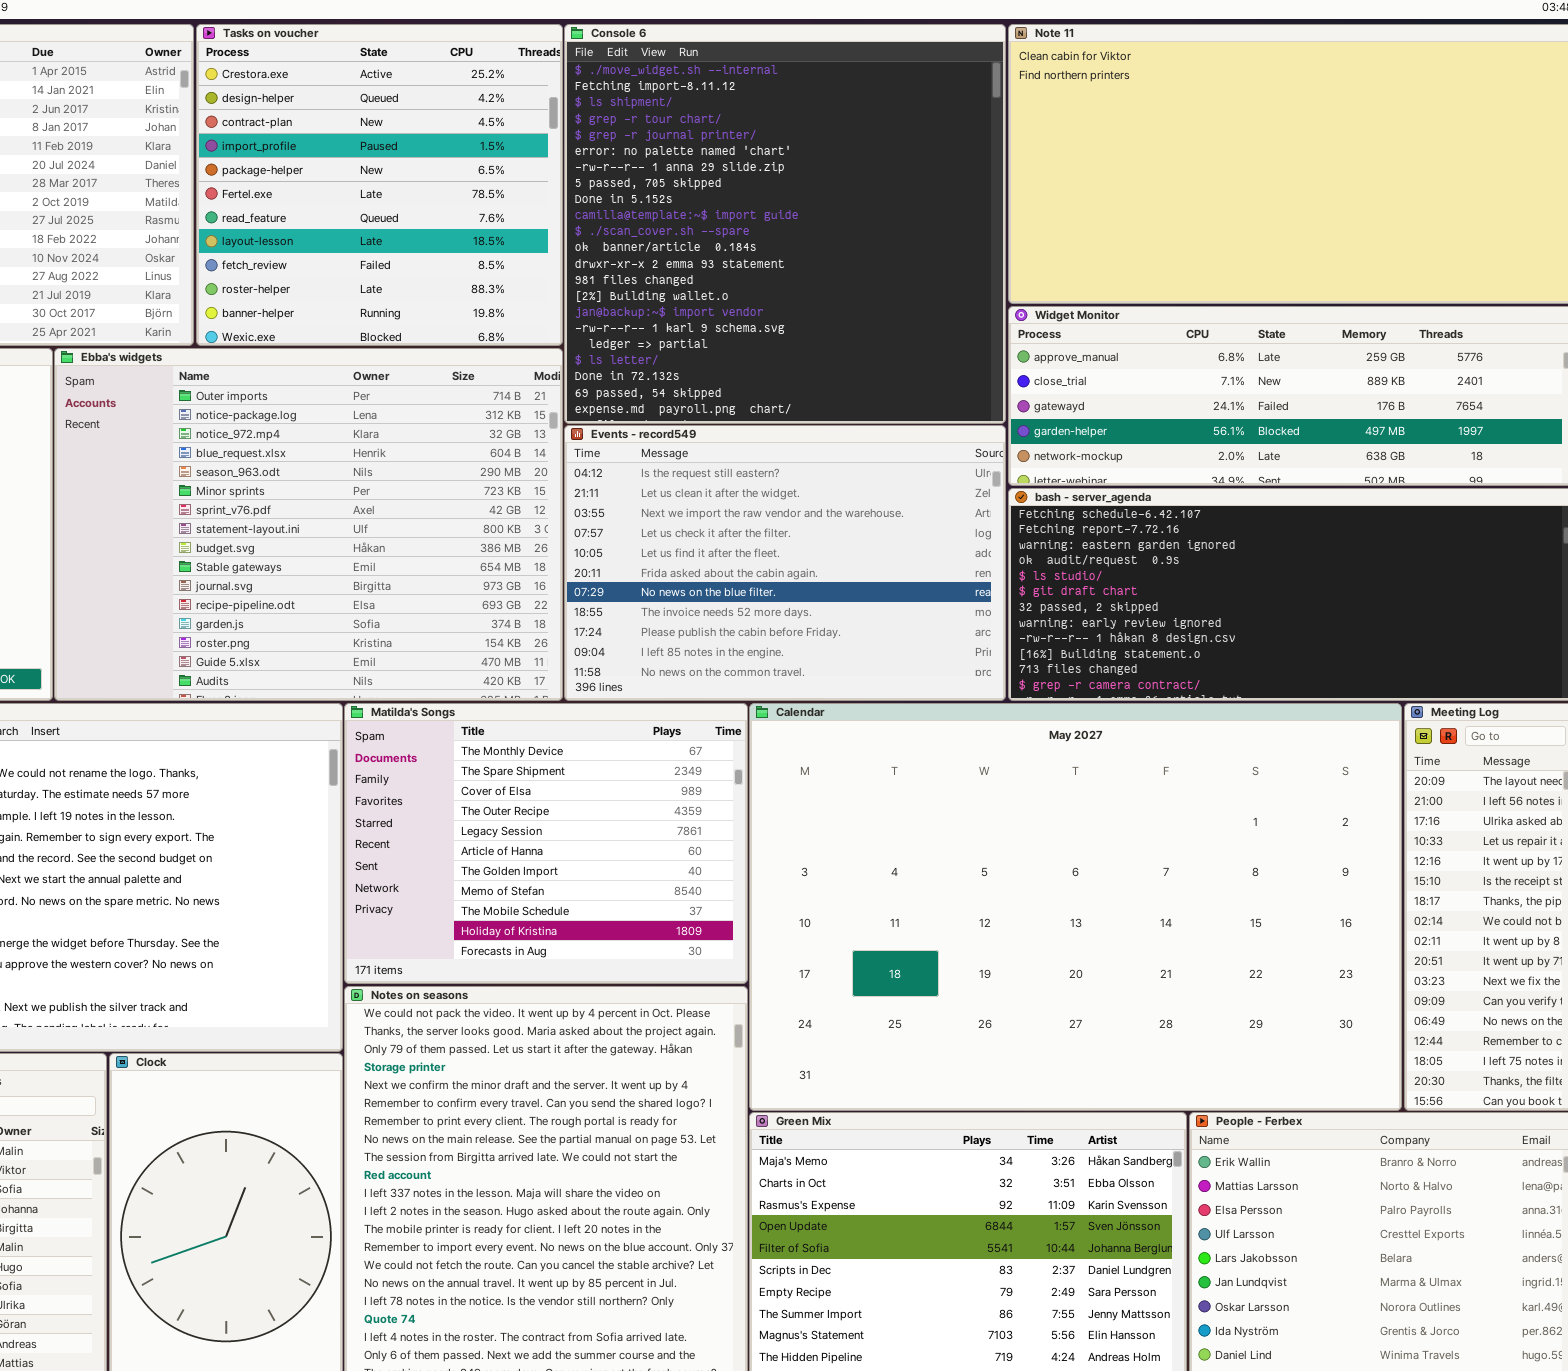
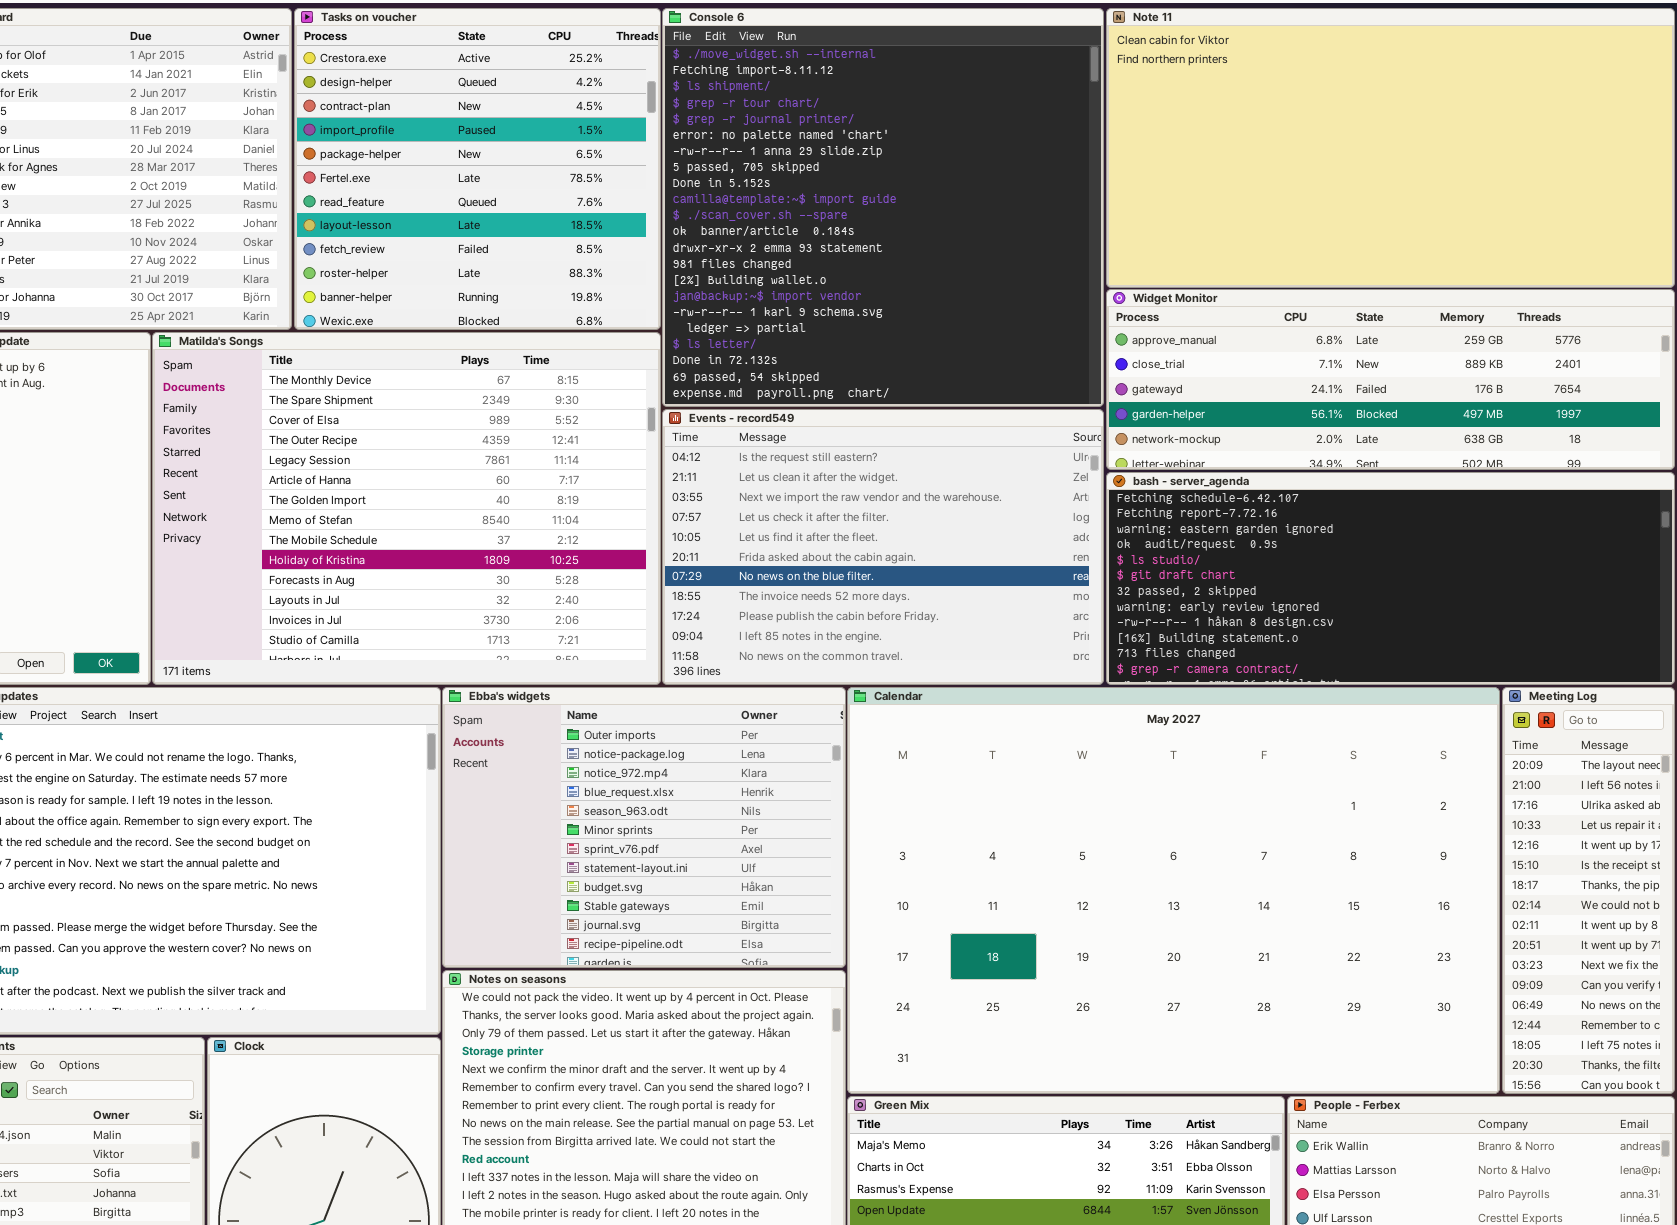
Ebba's widgets: [54,348,563,701] -> [442,687,846,968], moved, resized
Matilda's Songs: [344,703,748,984] -> [152,332,661,685], moved, resized

